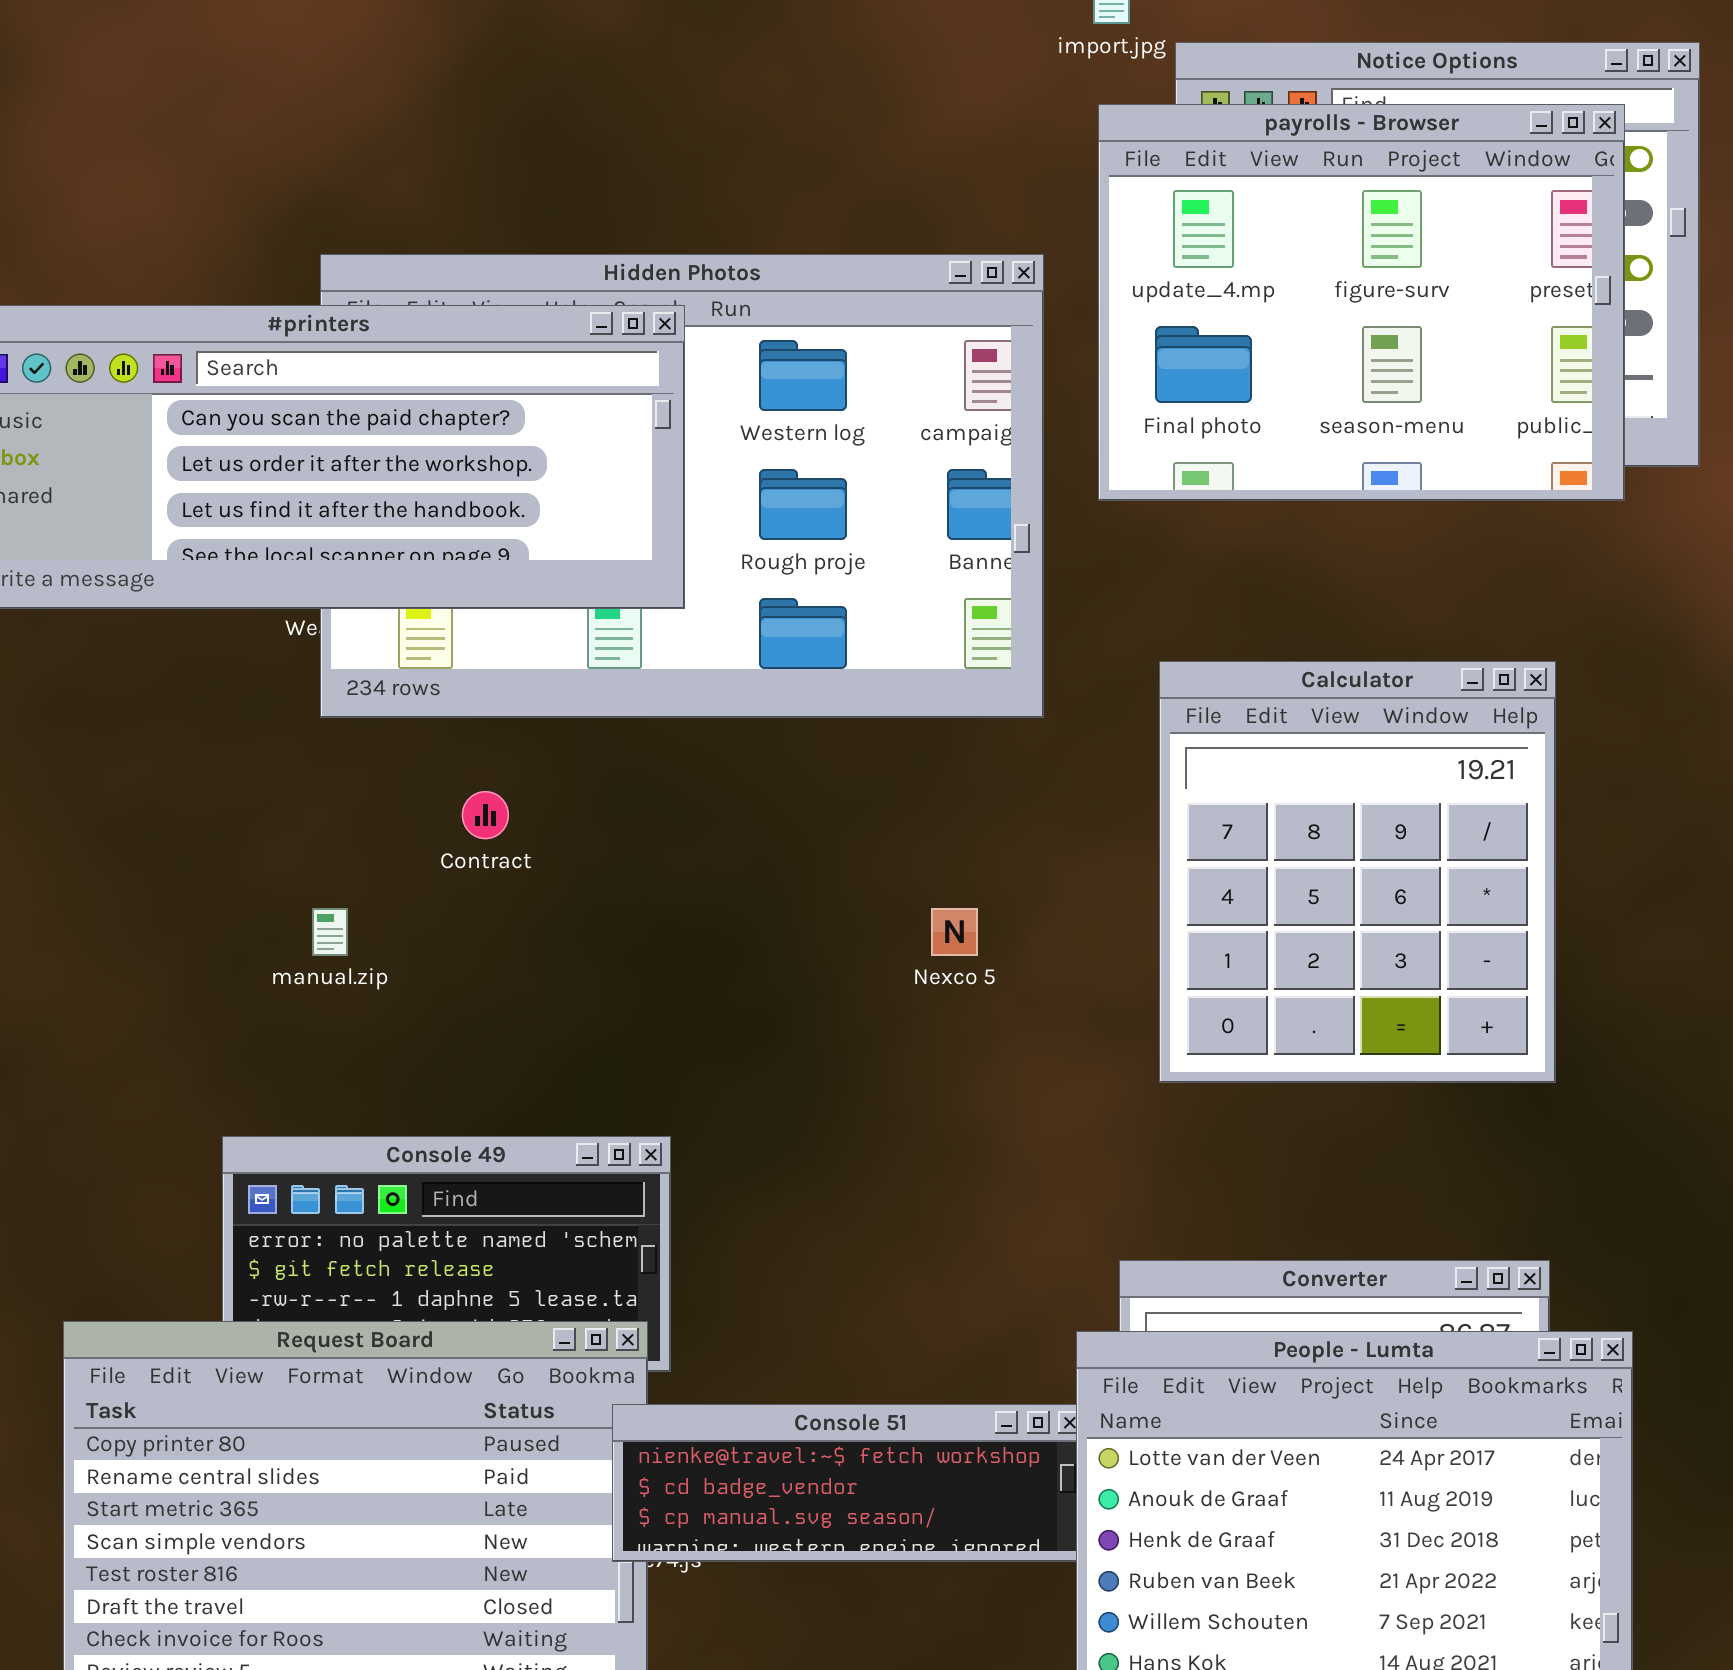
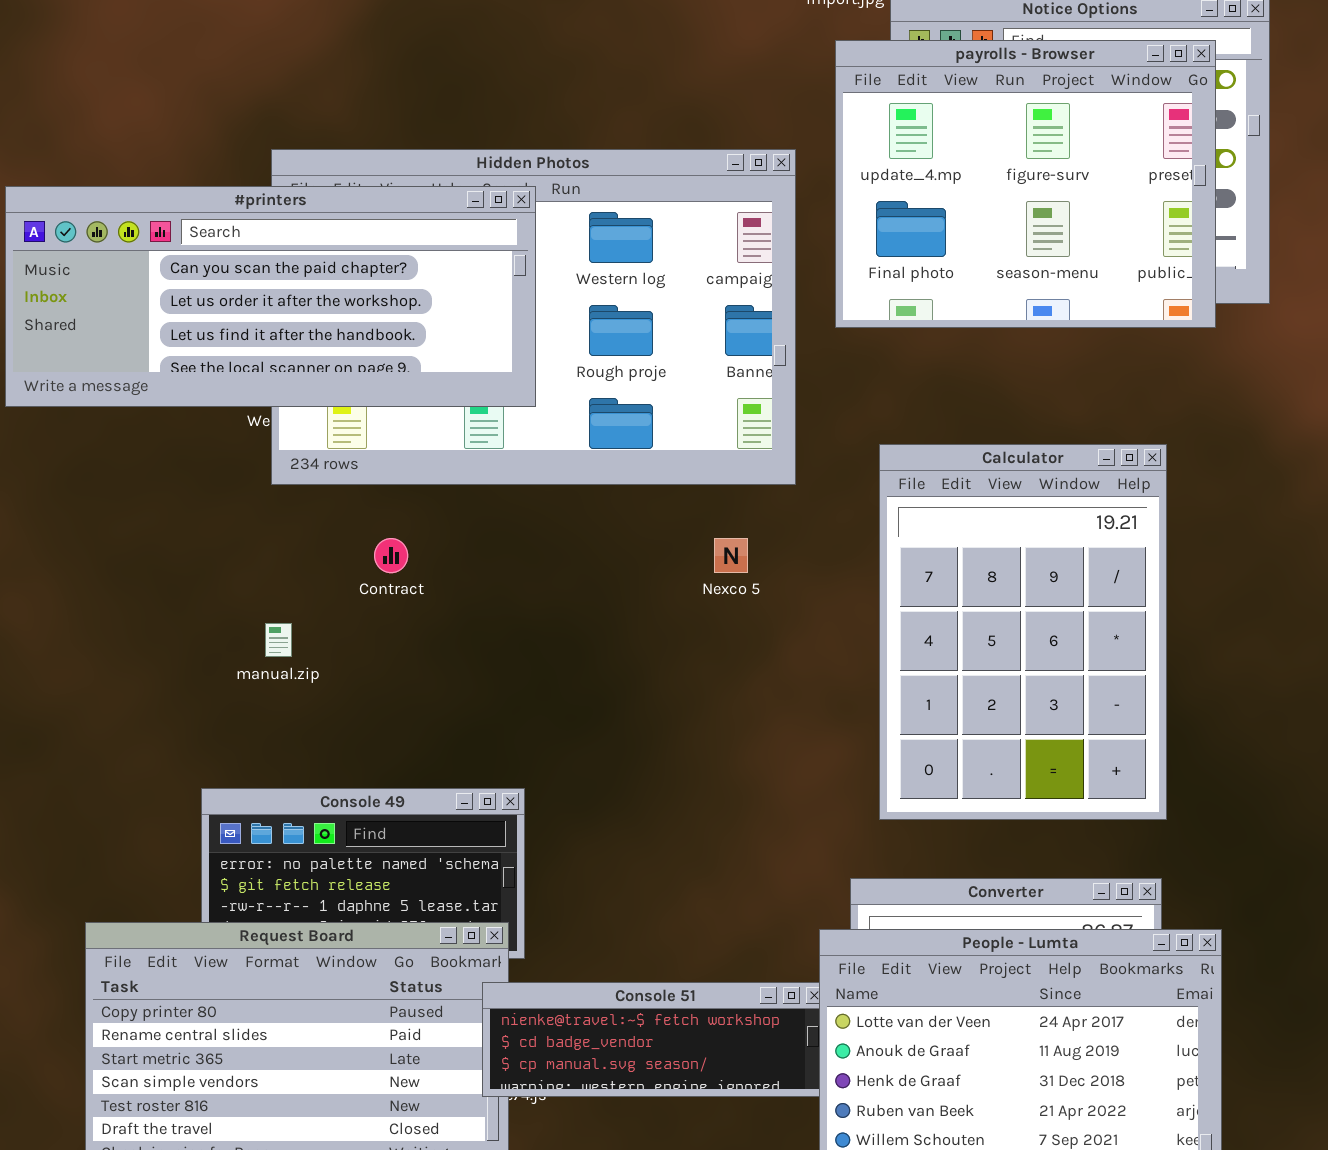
Calculator: [1159,661,1556,1083] -> [879,444,1167,820], resized
Nexco 5: [931,908,978,956] -> [714,538,748,573], moved

